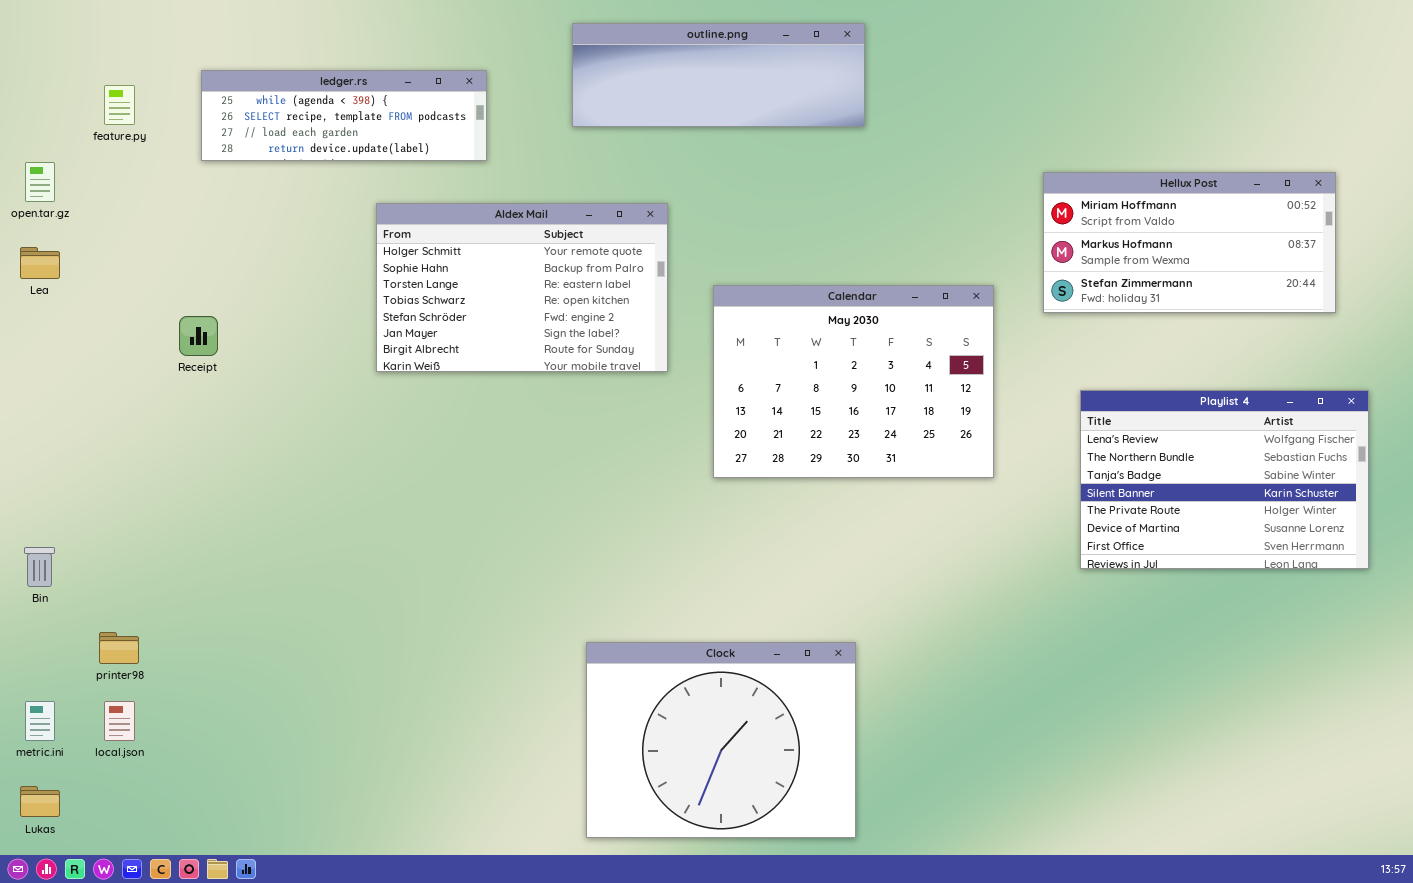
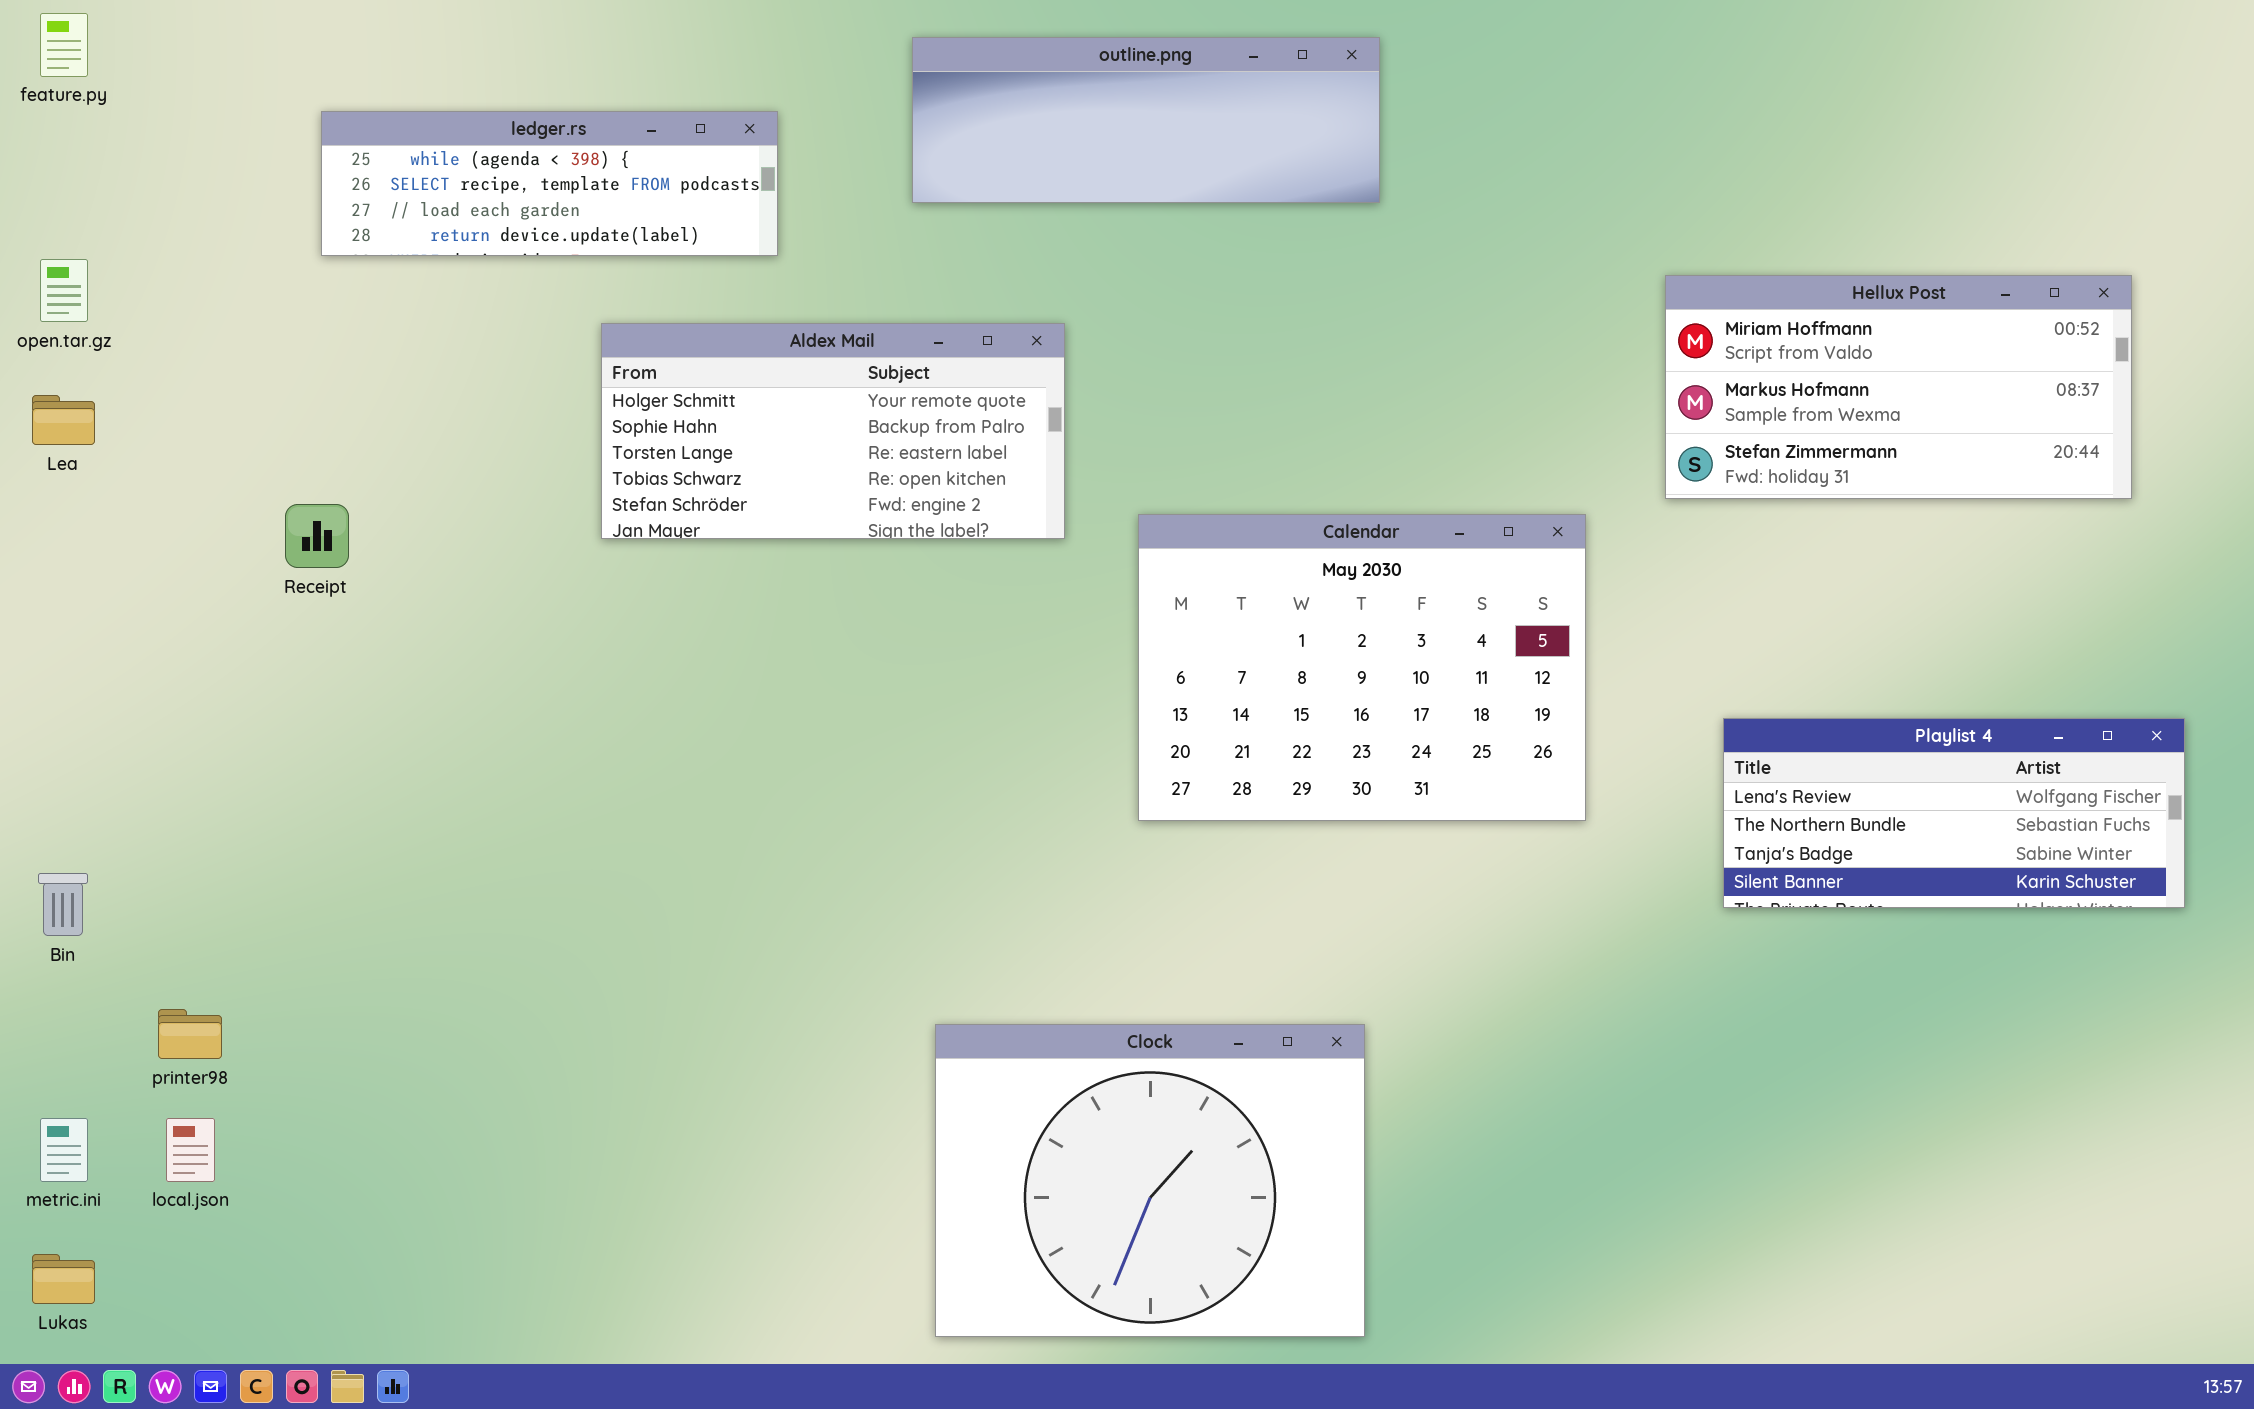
feature.py: [104,85,135,125] -> [40,13,88,77], moved
Aldex Mail: [376,203,668,372] -> [601,323,1065,539], resized
Calendar: [713,285,994,478] -> [1138,514,1586,821], moved
Playlist 4: [1080,390,1369,569] -> [1723,718,2185,908], resized

